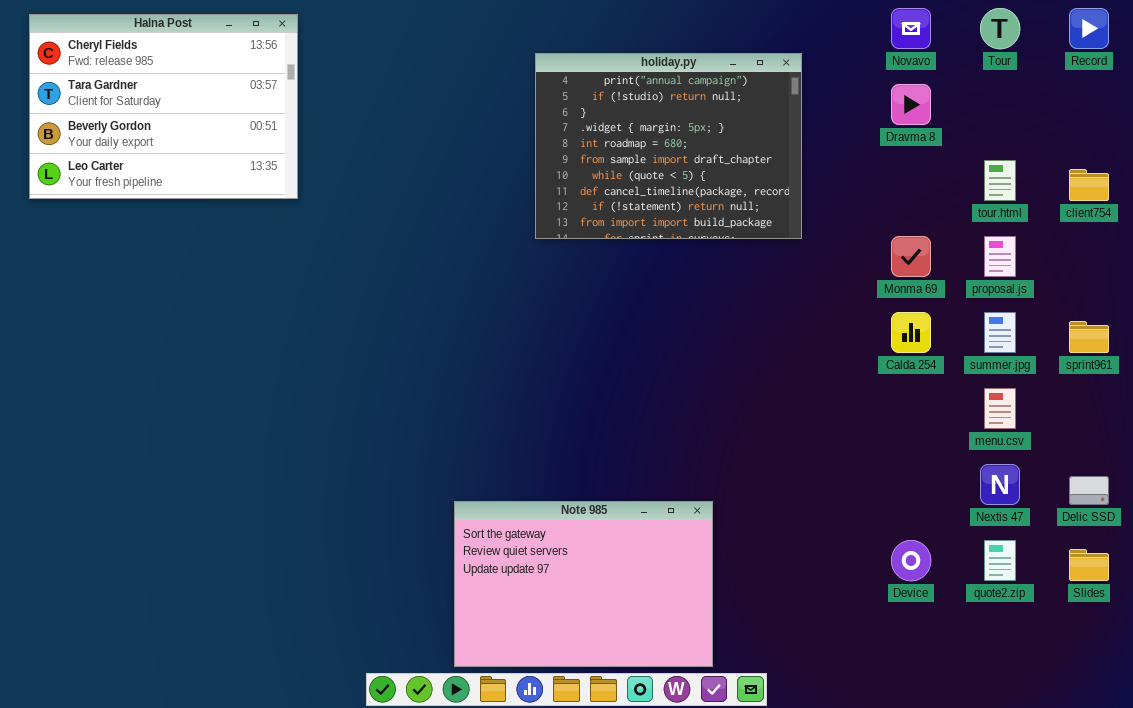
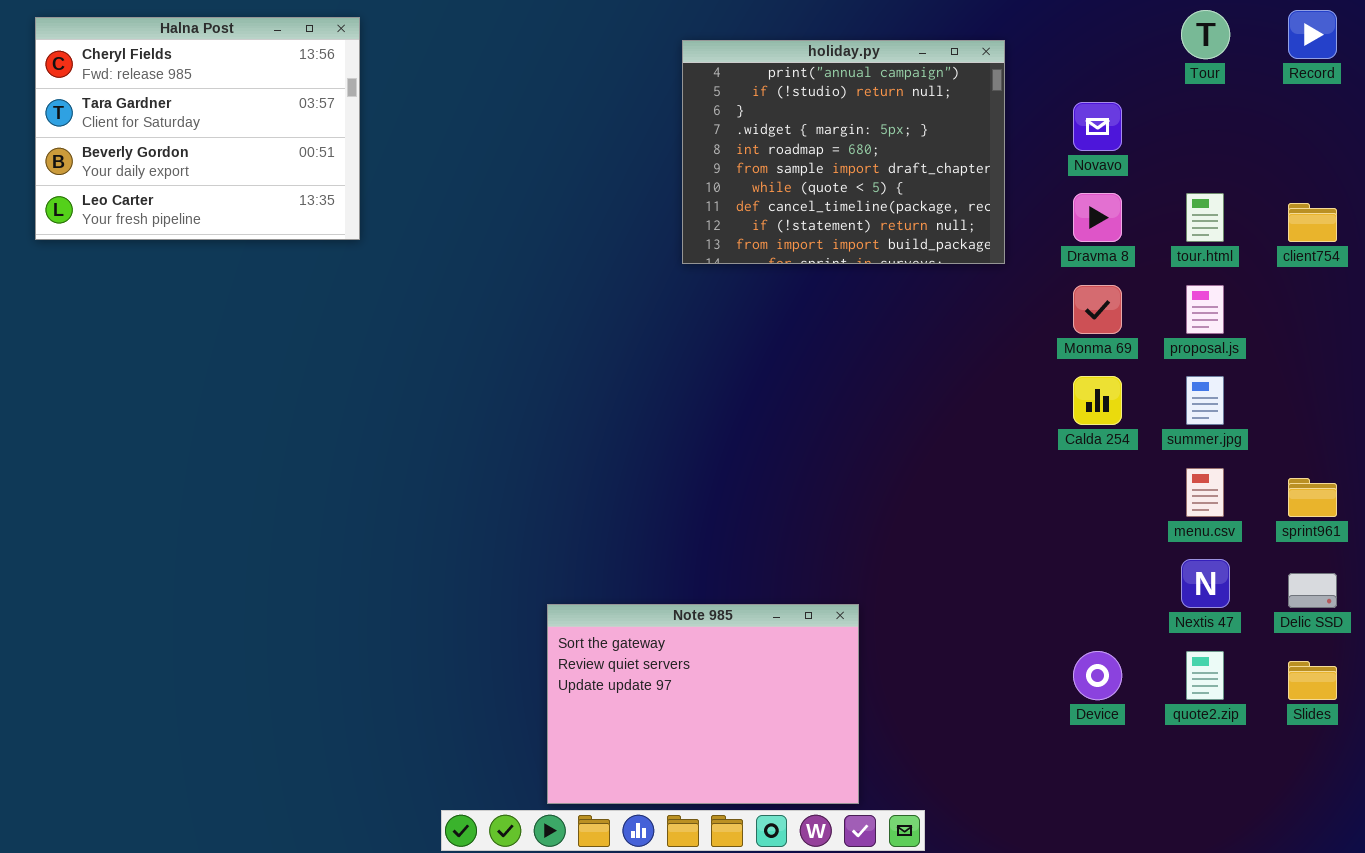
Novavo: [891,8,931,49] -> [1073,102,1122,151], moved
holiday.py: [535,53,802,239] -> [682,40,1005,264], moved
Dravma 8: [891,84,931,125] -> [1073,193,1122,242], moved
sprint961: [1069,321,1109,353] -> [1288,478,1337,517], moved

